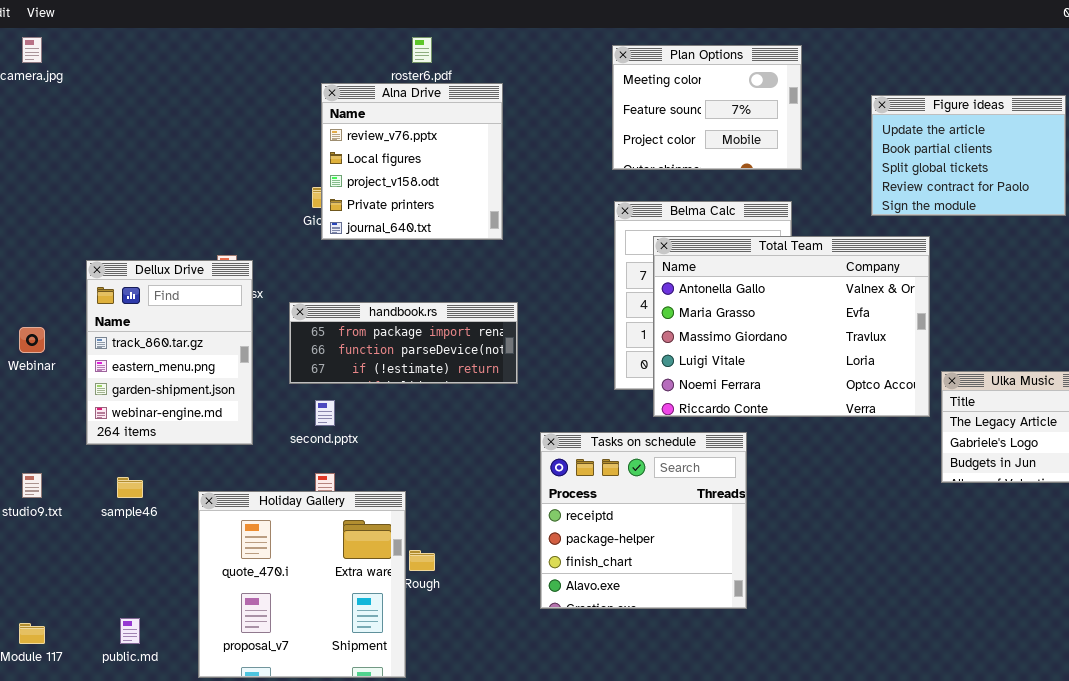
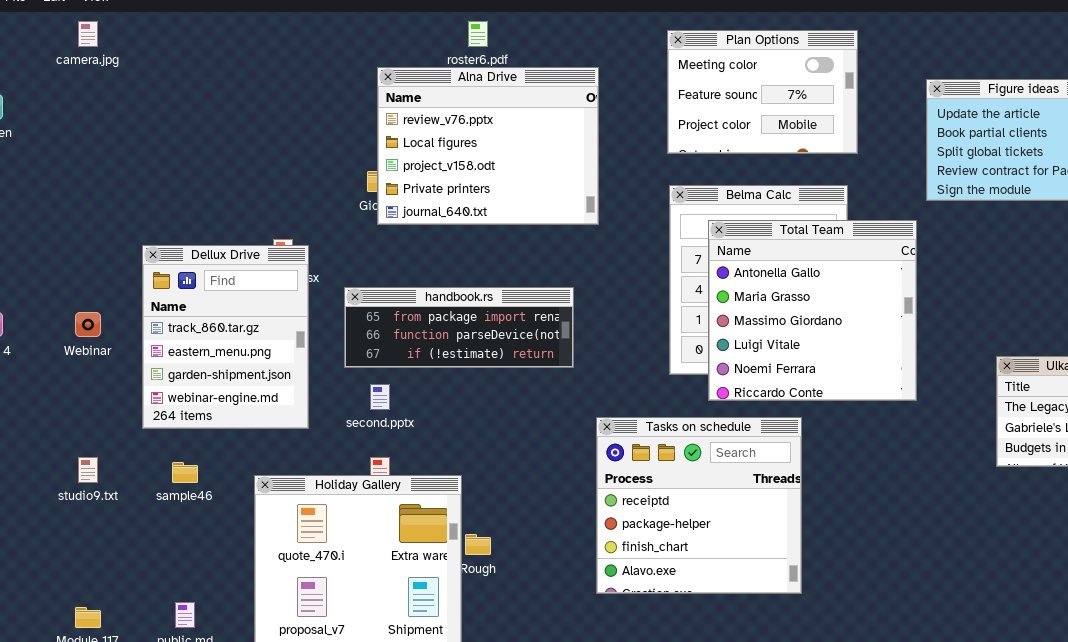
Alna Drive: [321,83,503,240] -> [377,67,599,225], resized
Total Team: [653,236,930,417] -> [708,220,917,401], resized

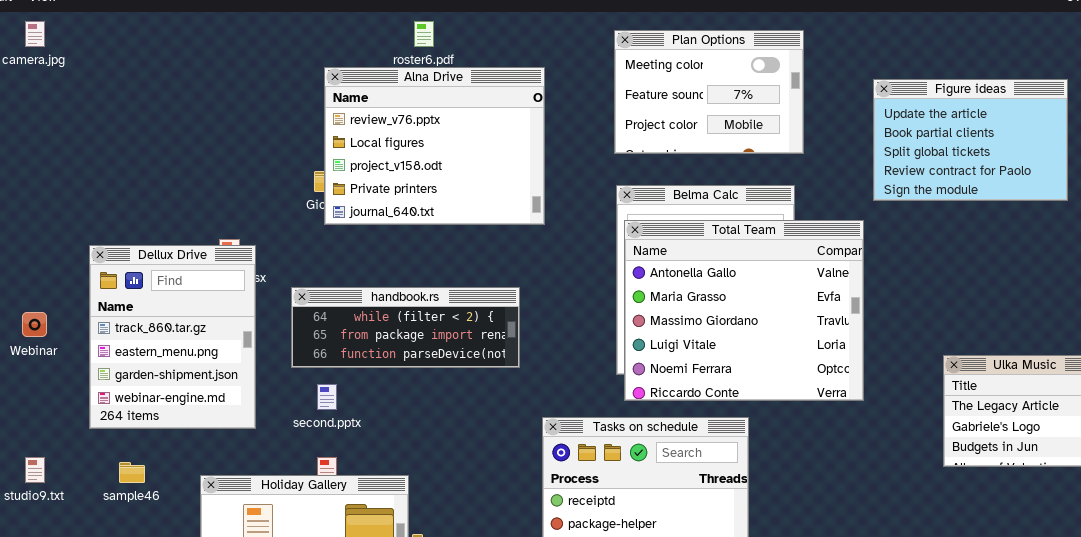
Total Team: [708,220,917,401] -> [624,220,864,401], resized
handbook.rs: [344,287,574,368] -> [291,287,520,368], scrolled up 1 row

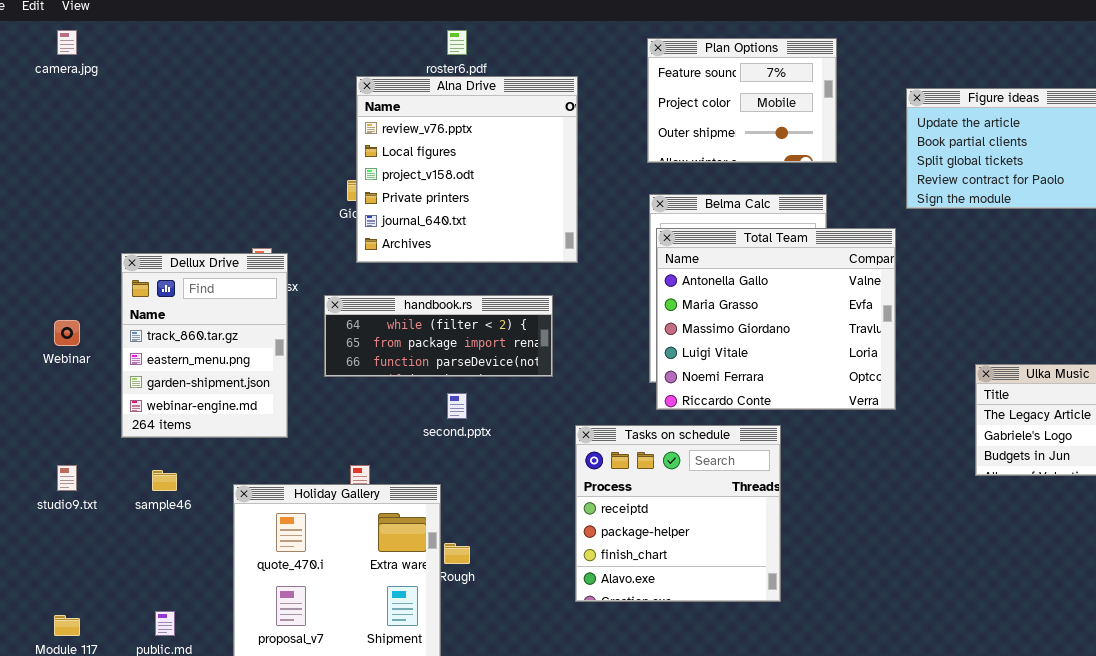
Plan Options: [614,30,804,154] -> [647,38,837,163], scrolled down 1 row
Alna Drive: [324,67,545,225] -> [356,76,578,263], resized
second.pptx: [317,384,337,410] -> [447,393,467,419], moved

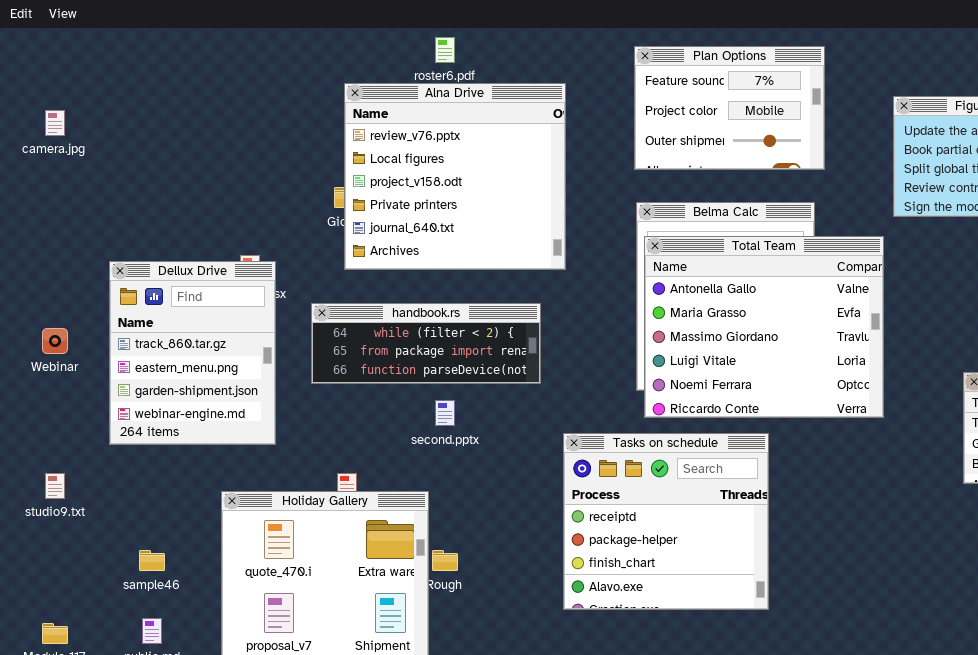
camera.jpg: [57,30,77,55] -> [45,110,65,136], moved
sample46: [152,470,177,491] -> [139,550,165,571], moved

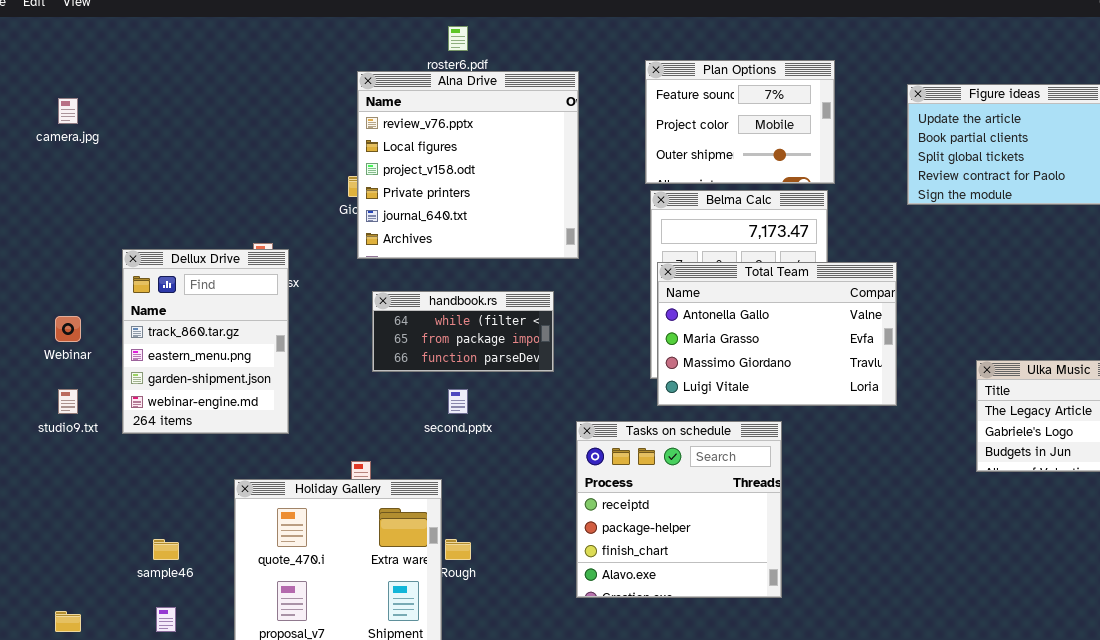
Plan Options: [634,46,825,170] -> [645,60,835,184], moved
Total Team: [644,236,884,418] -> [657,262,897,406], resized
handbook.rs: [311,303,541,384] -> [372,291,554,372], resized
studio9.txt: [45,473,65,499] -> [58,389,78,414], moved

